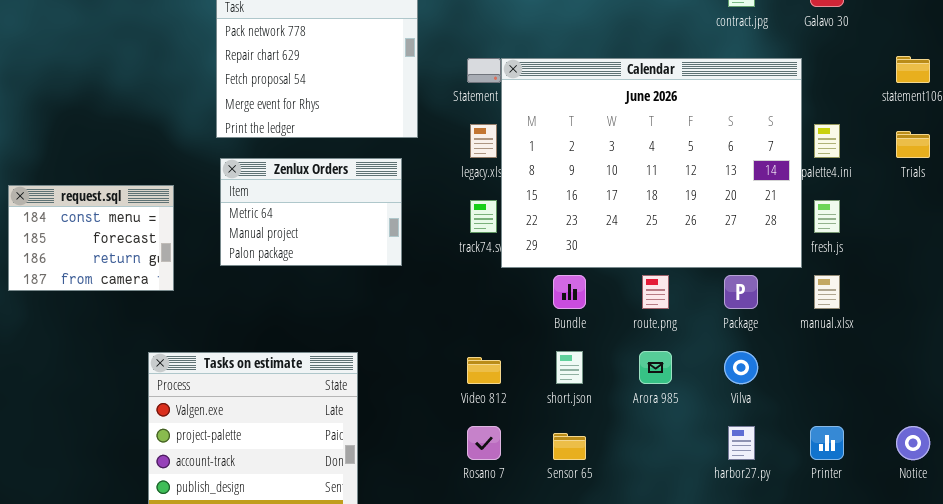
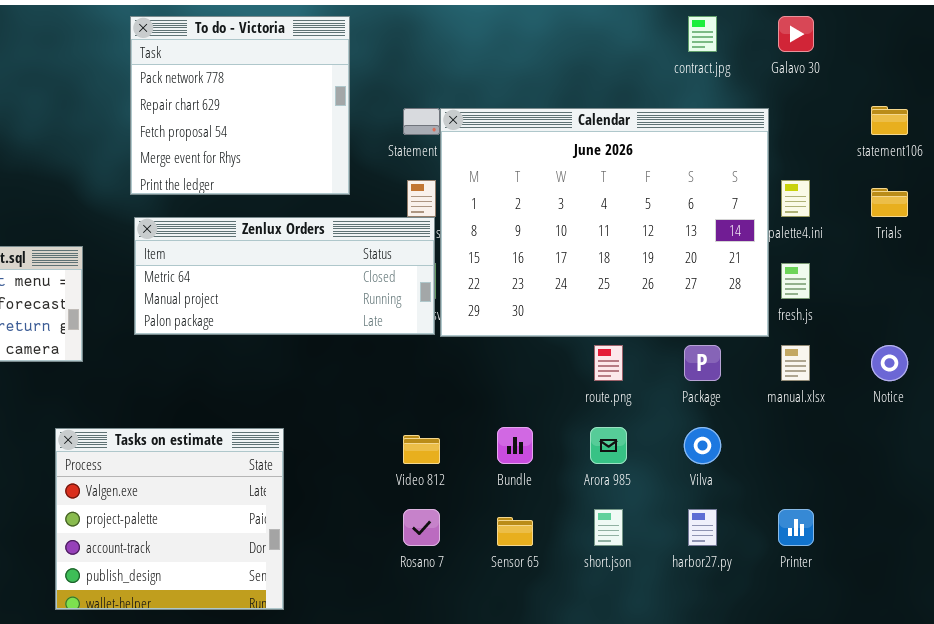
Zenlux Orders: [220,158,402,266] -> [134,217,435,335], resized
Bundle: [553,275,586,309] -> [497,427,533,464], moved
short.json: [556,351,583,384] -> [594,509,623,546], moved
Notice: [896,426,930,460] -> [871,345,908,381], moved

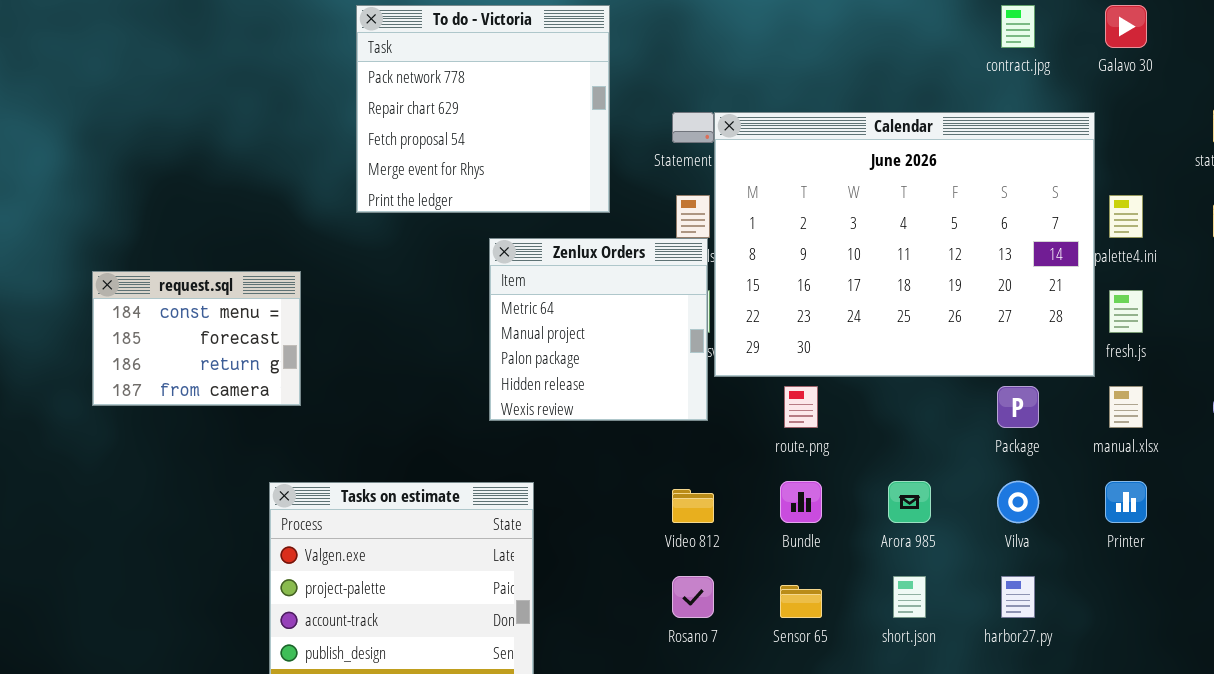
Zenlux Orders: [134,217,435,335] -> [489,238,708,421], resized
route.png: [594,345,623,381] -> [784,386,818,428], moved
Printer: [778,509,814,546] -> [1105,481,1147,523], moved

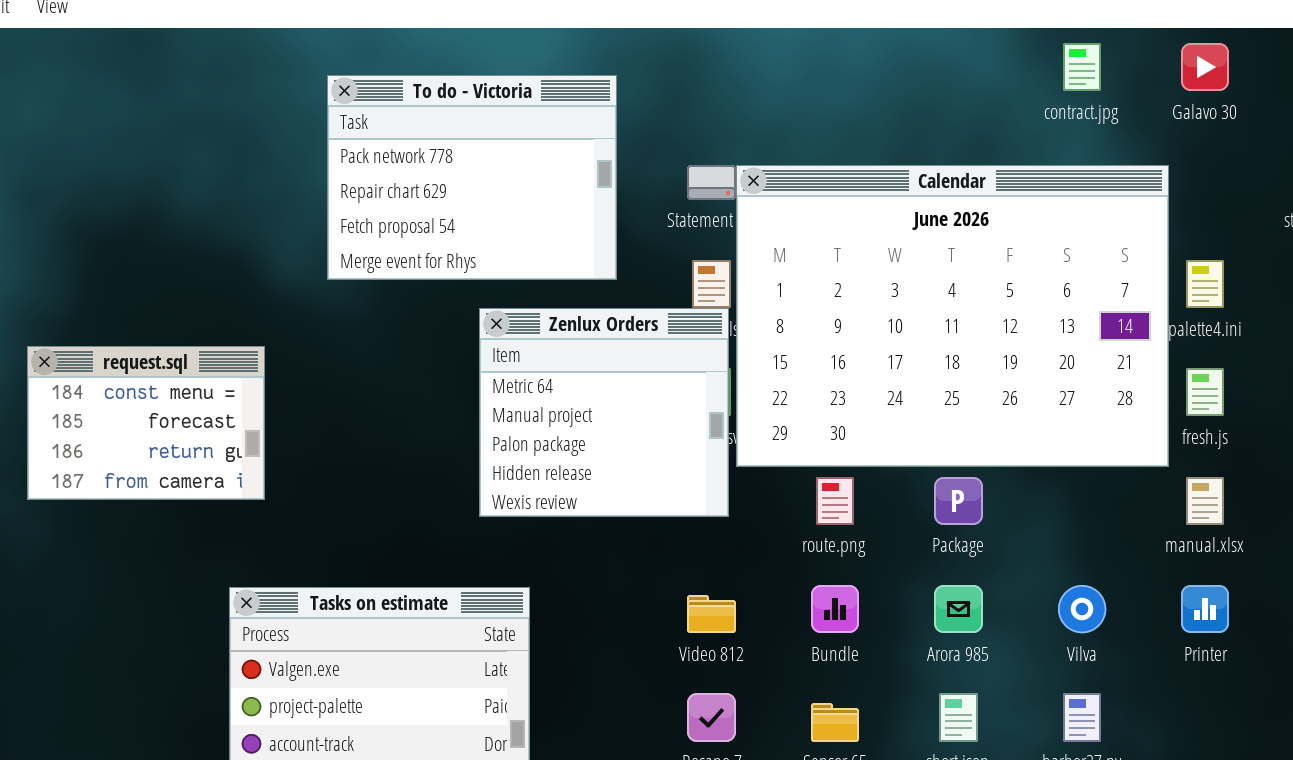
To do - Victoria: [356,5,610,213] -> [327,75,617,280], resized
Package: [997,386,1039,428] -> [934,477,983,525], moved

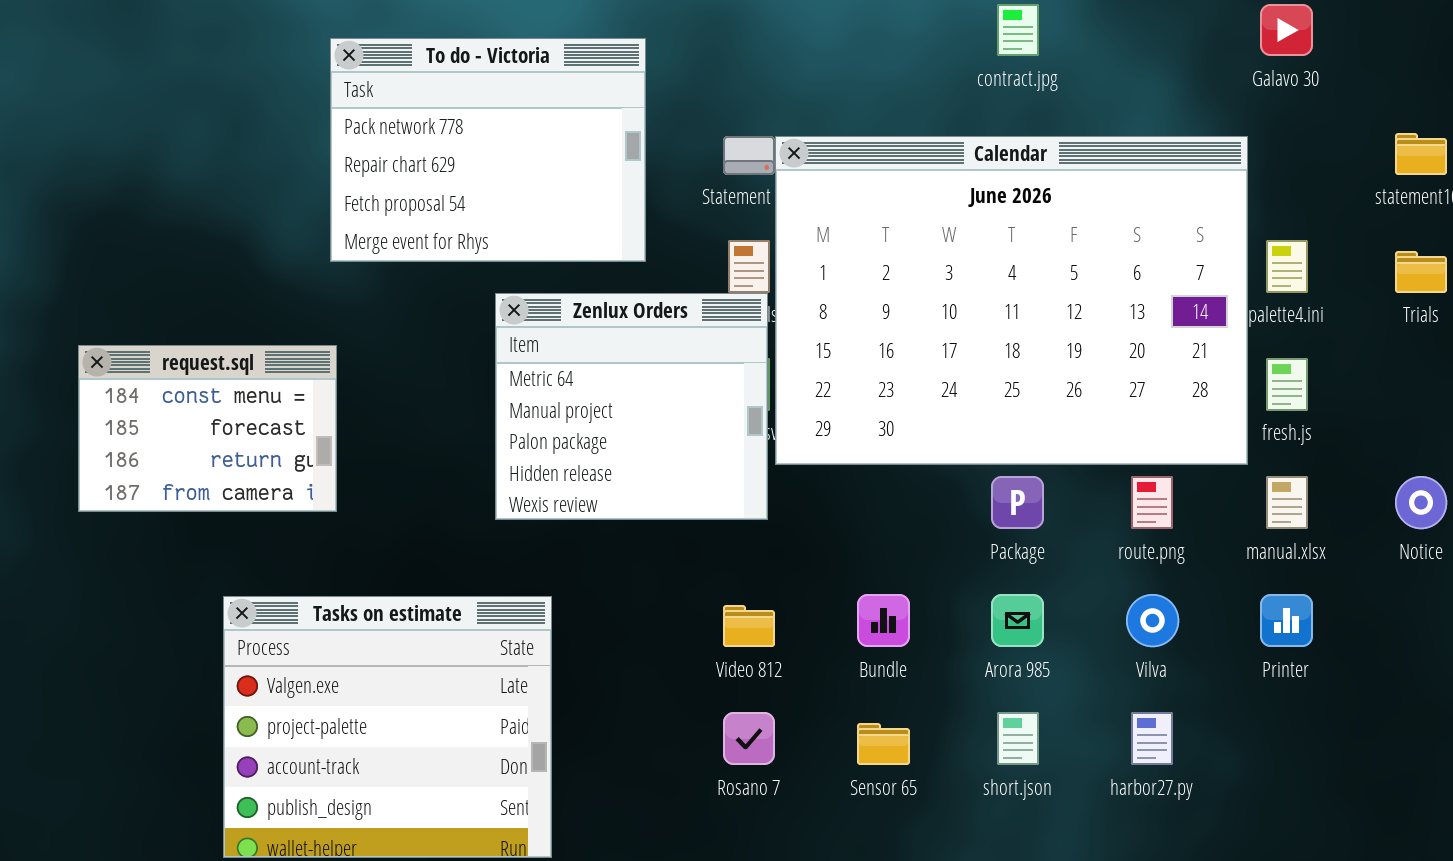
contract.jpg: [1063,43,1101,91] -> [997,4,1039,56], moved
request.sql: [27,346,265,500] -> [78,345,337,512], moved
route.png: [816,477,854,525] -> [1131,476,1173,529], moved

